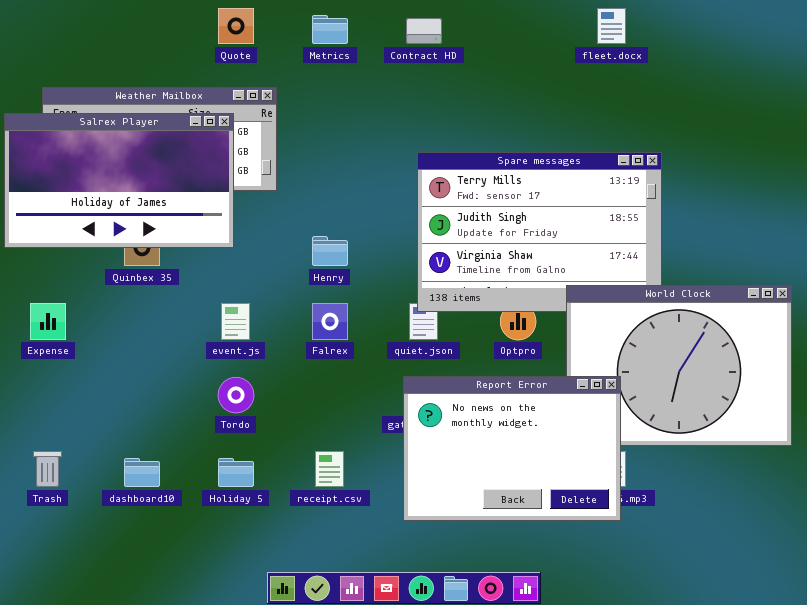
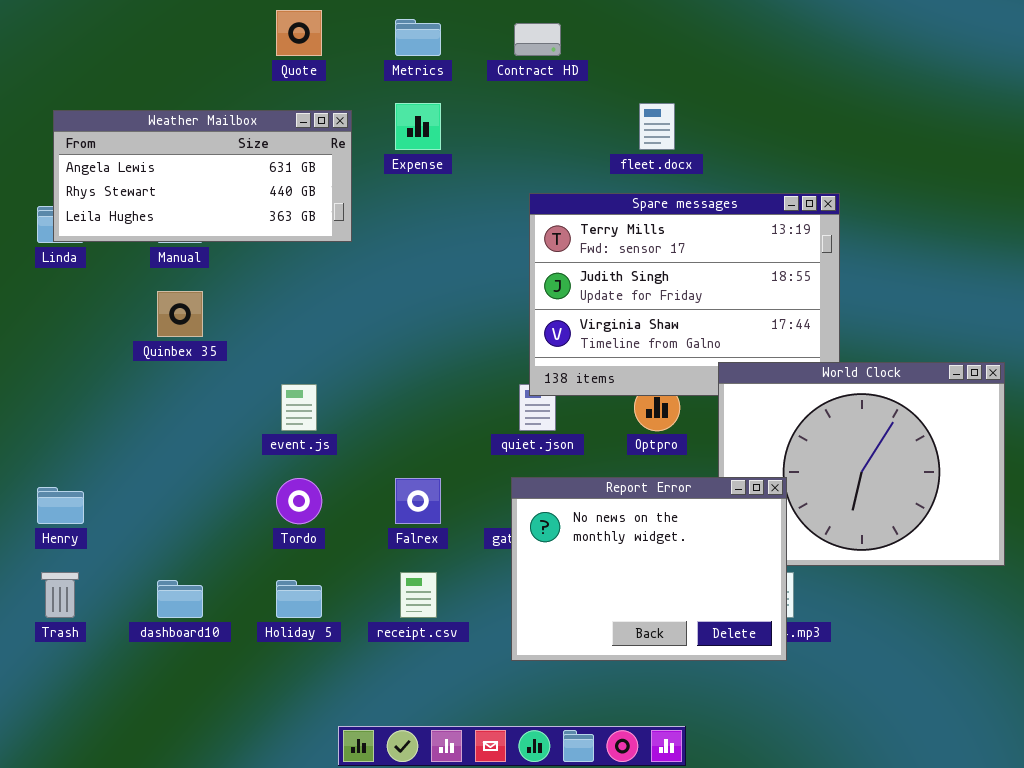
fleet.docx: [597,8,626,44] -> [639,103,675,150], moved
Salrex Player: [4,113,234,248] -> none, closed
Henry: [312,236,348,266] -> [37,487,84,524], moved
Expense: [30,303,66,340] -> [395,103,441,150], moved
Falrex: [312,303,348,340] -> [395,478,441,524], moved

